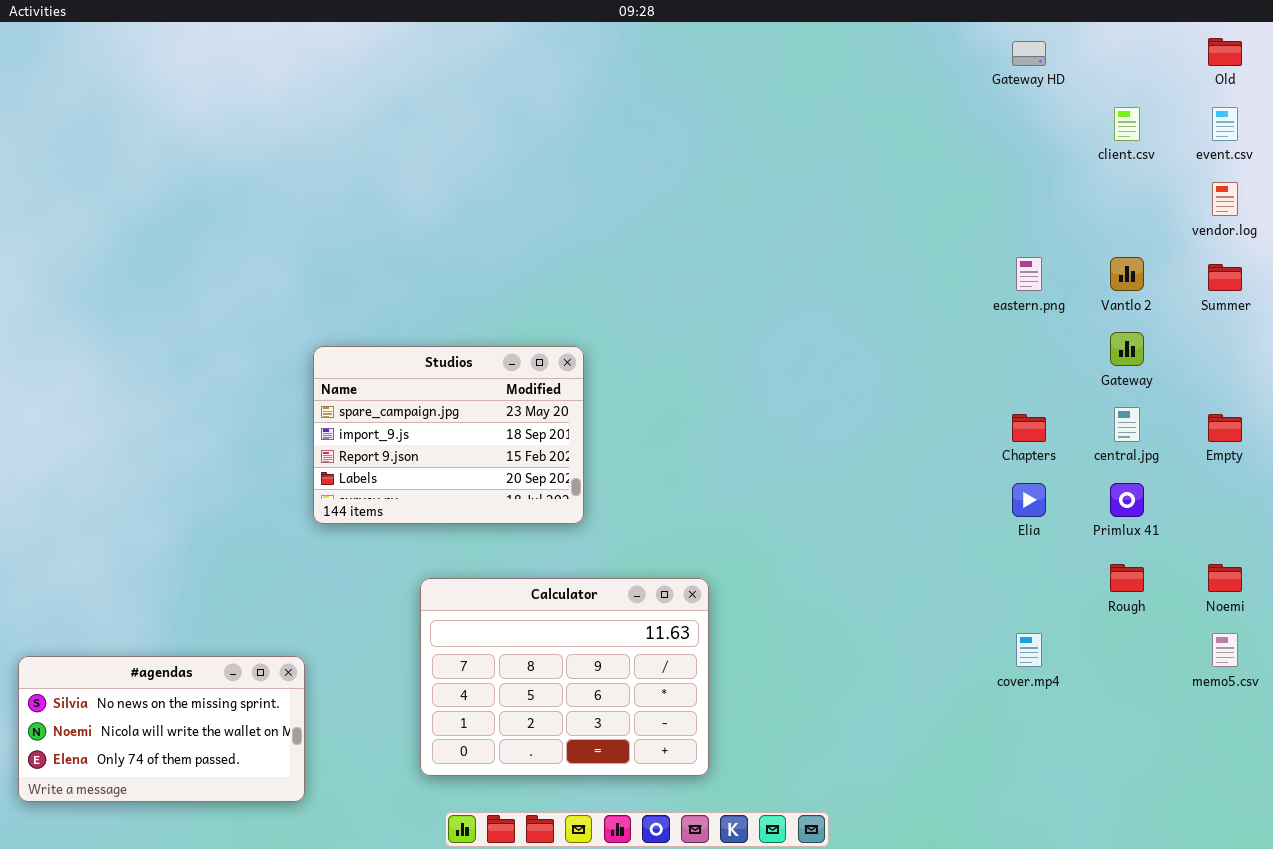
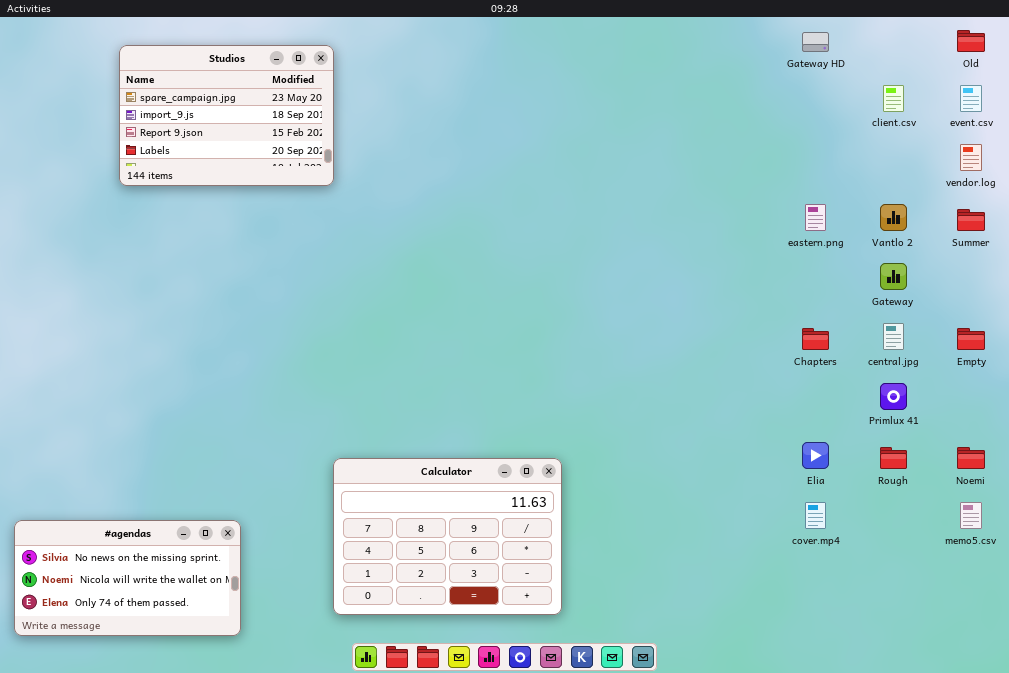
Studios: [313,346,584,524] -> [119,45,334,186], moved
Elia: [1012,483,1046,517] -> [802,442,829,469], moved

